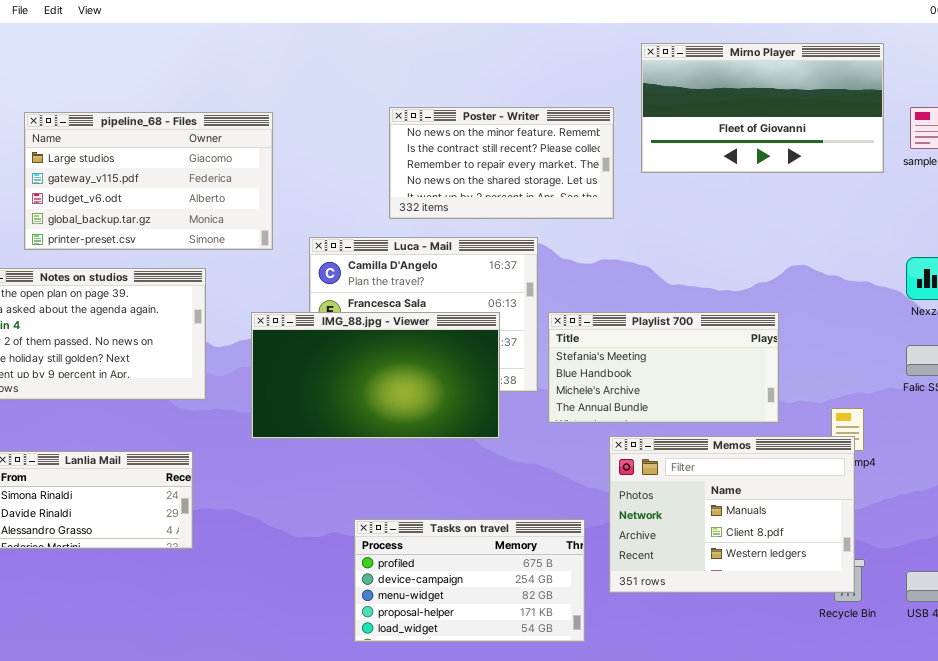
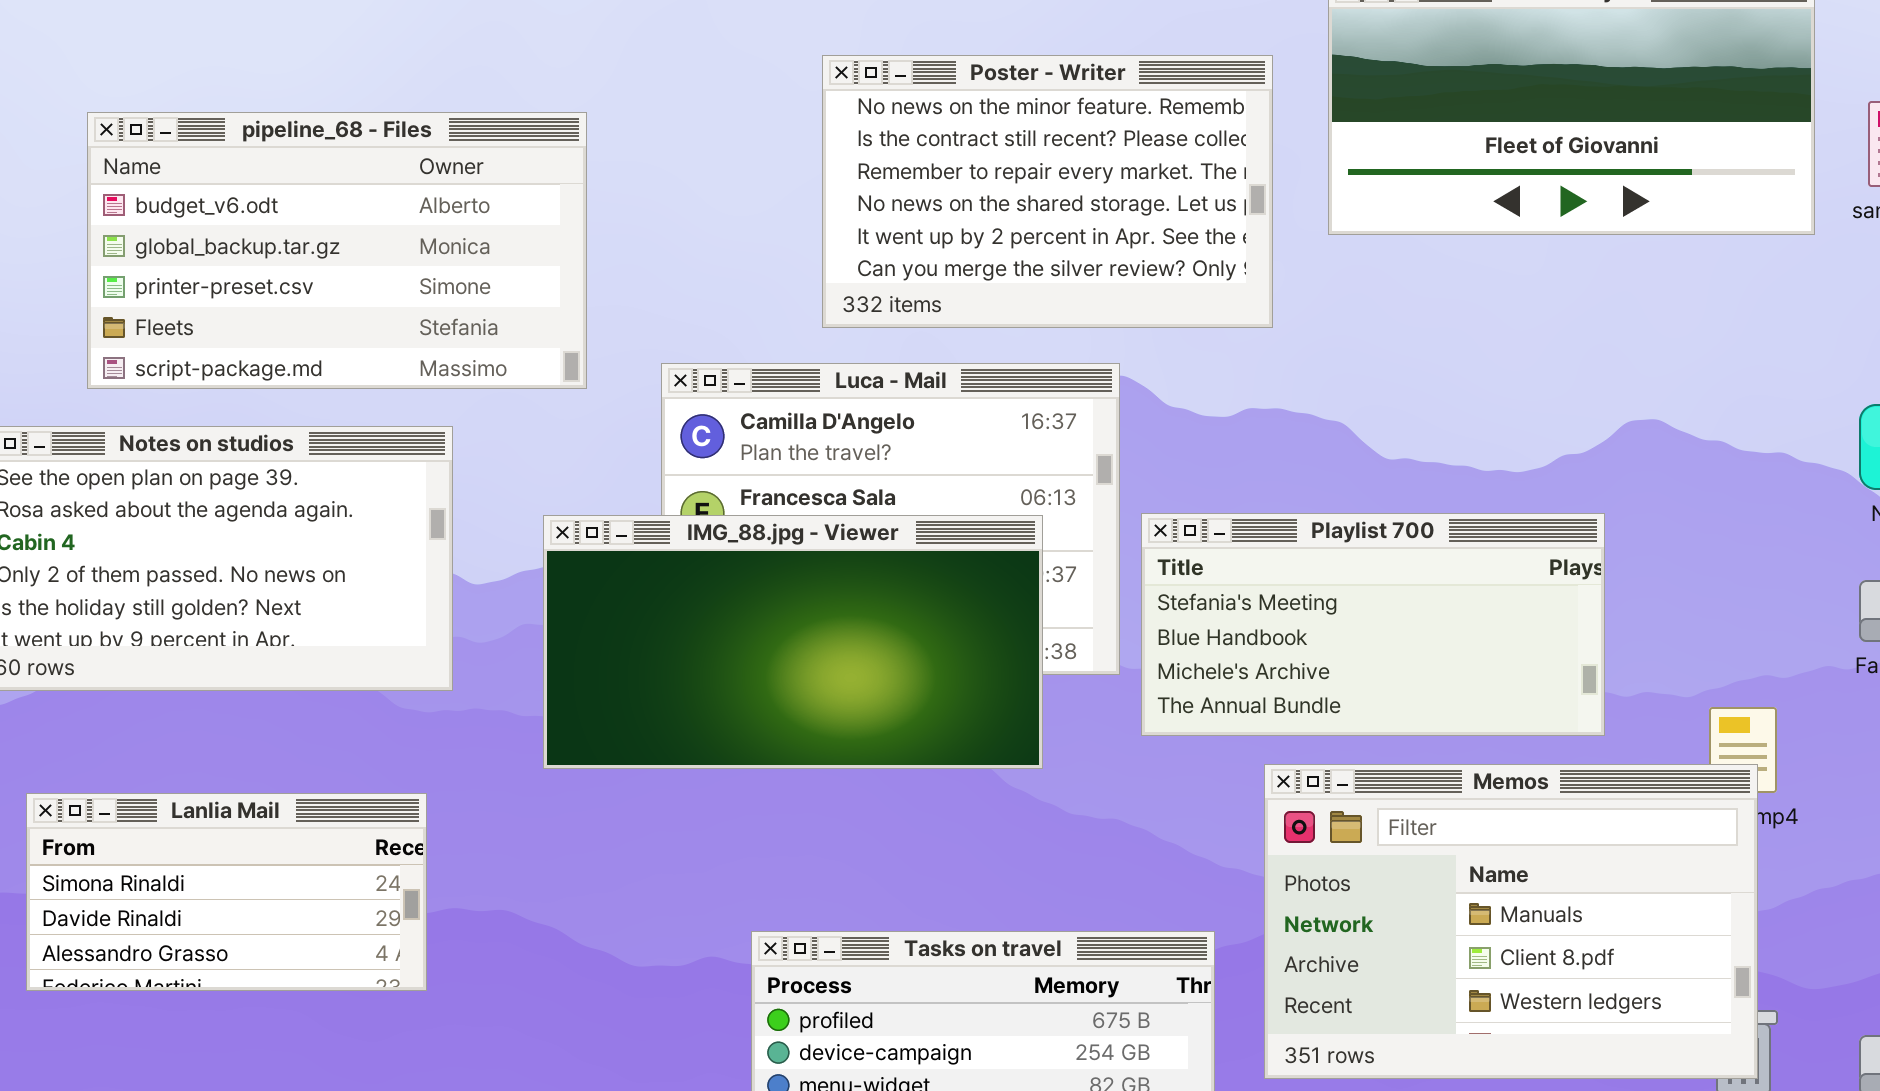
Poster - Writer: [389,107,614,219] -> [822,55,1273,328], resized
pipeline_68 - Files: [24,112,273,250] -> [87,112,587,389], scrolled down 2 rows

